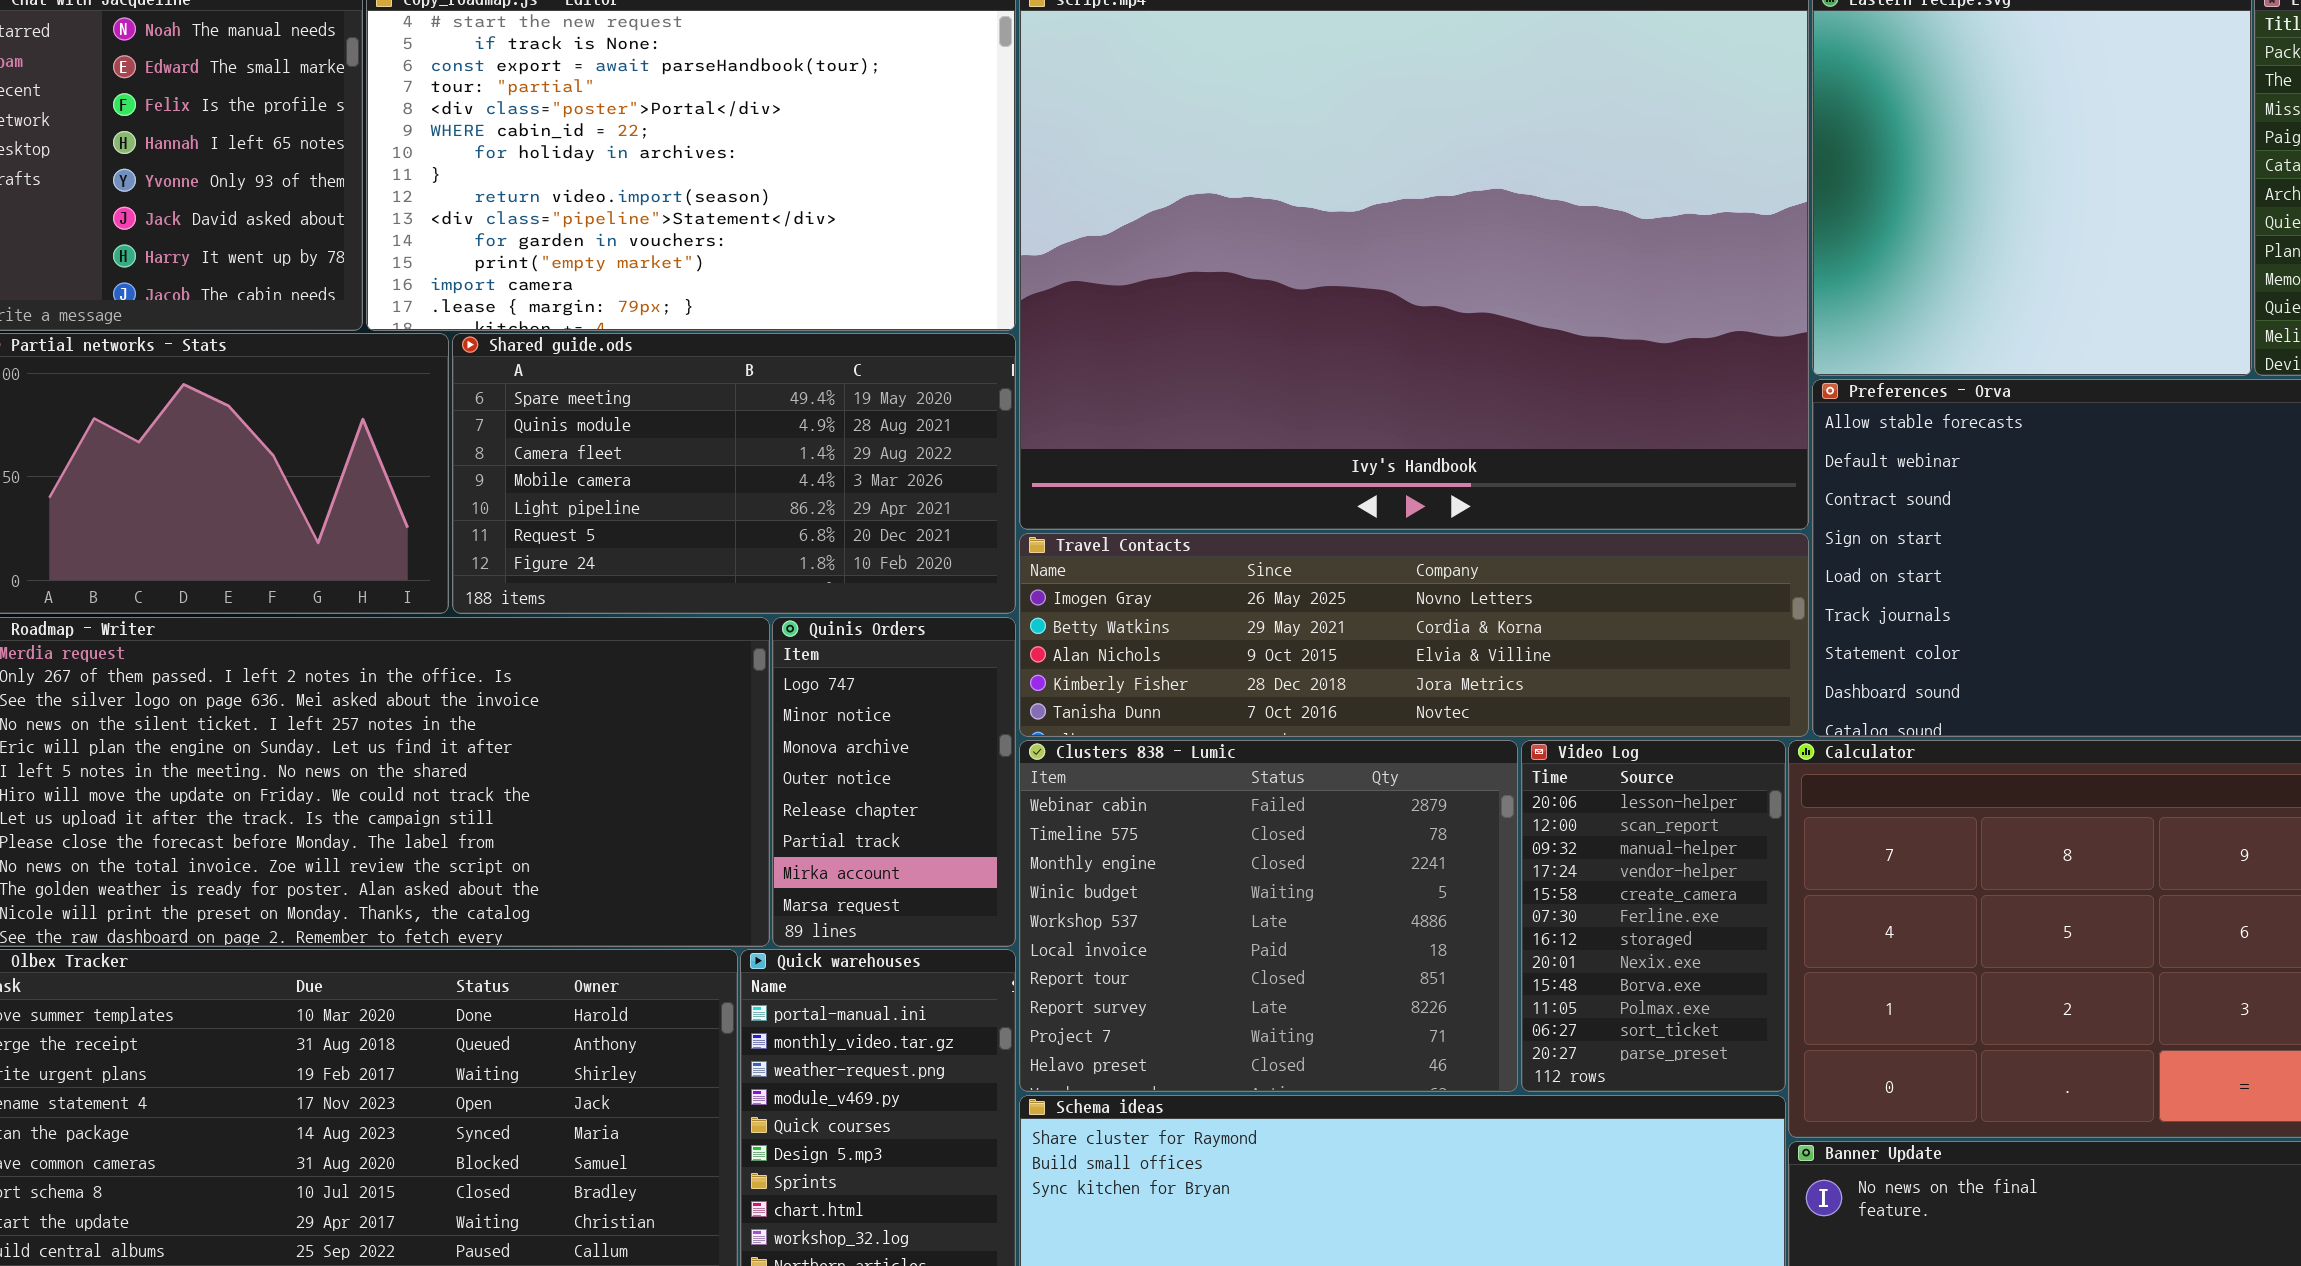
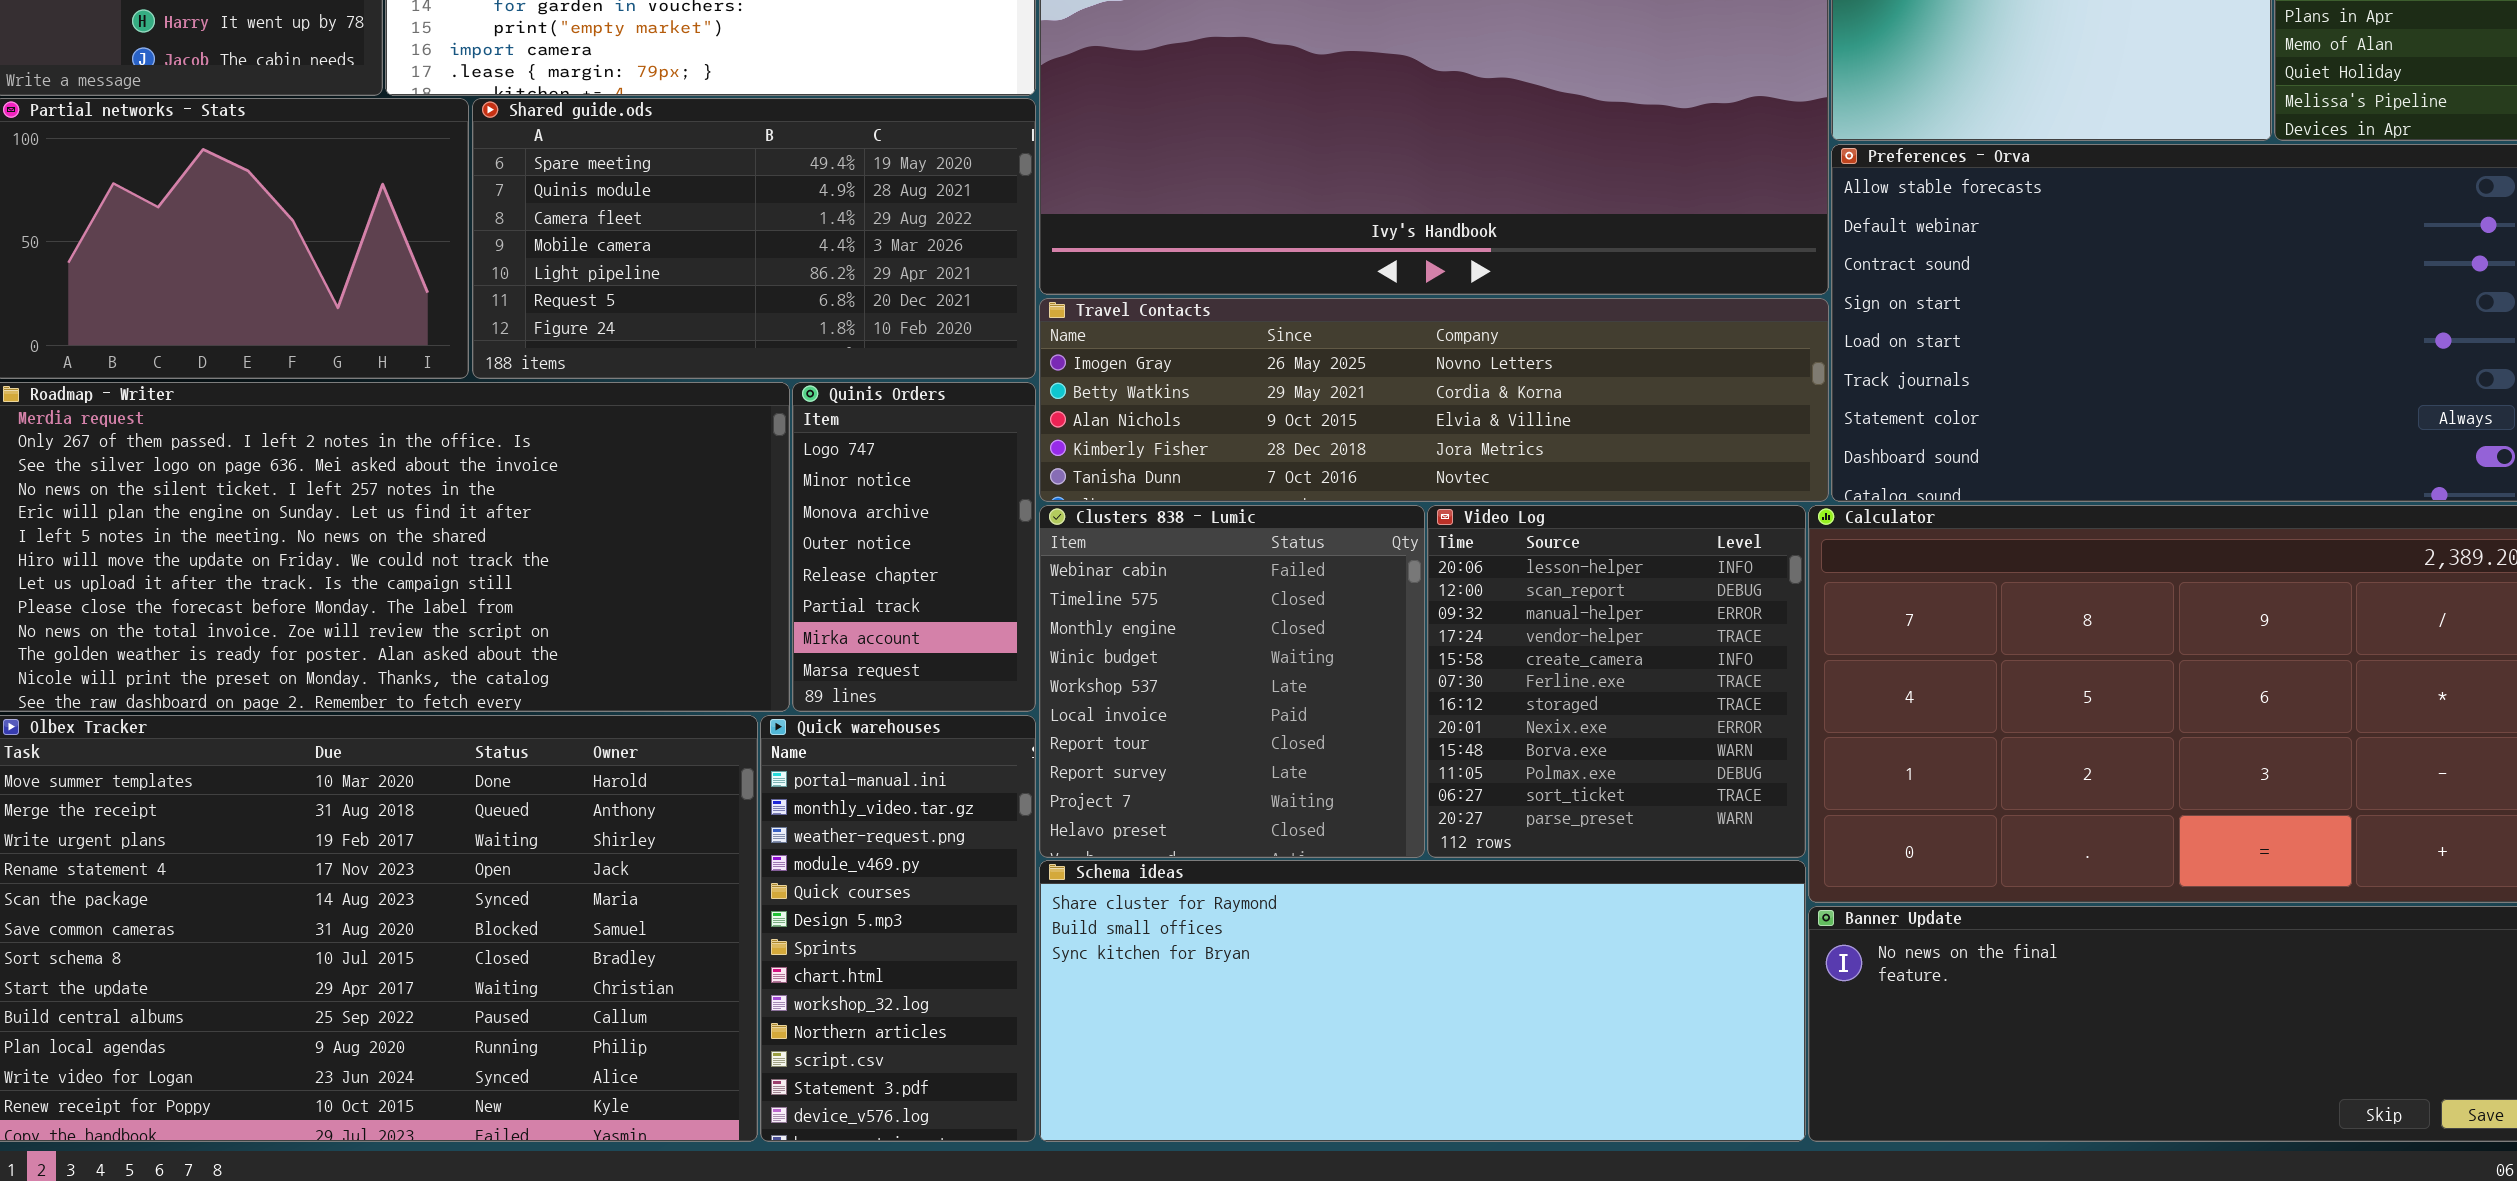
Clusters 838 - Lumic: [1019,740,1518,1092] -> [1039,505,1425,858], resized
Video Log: [1521,740,1786,1092] -> [1427,505,1806,858], resized

